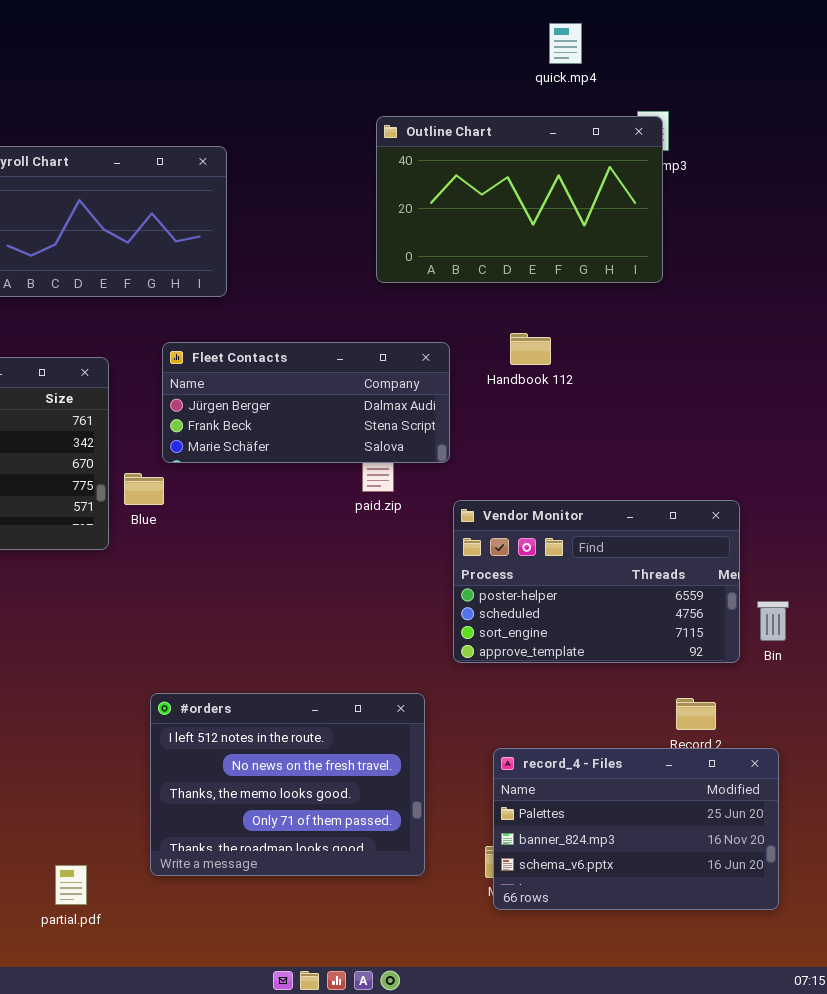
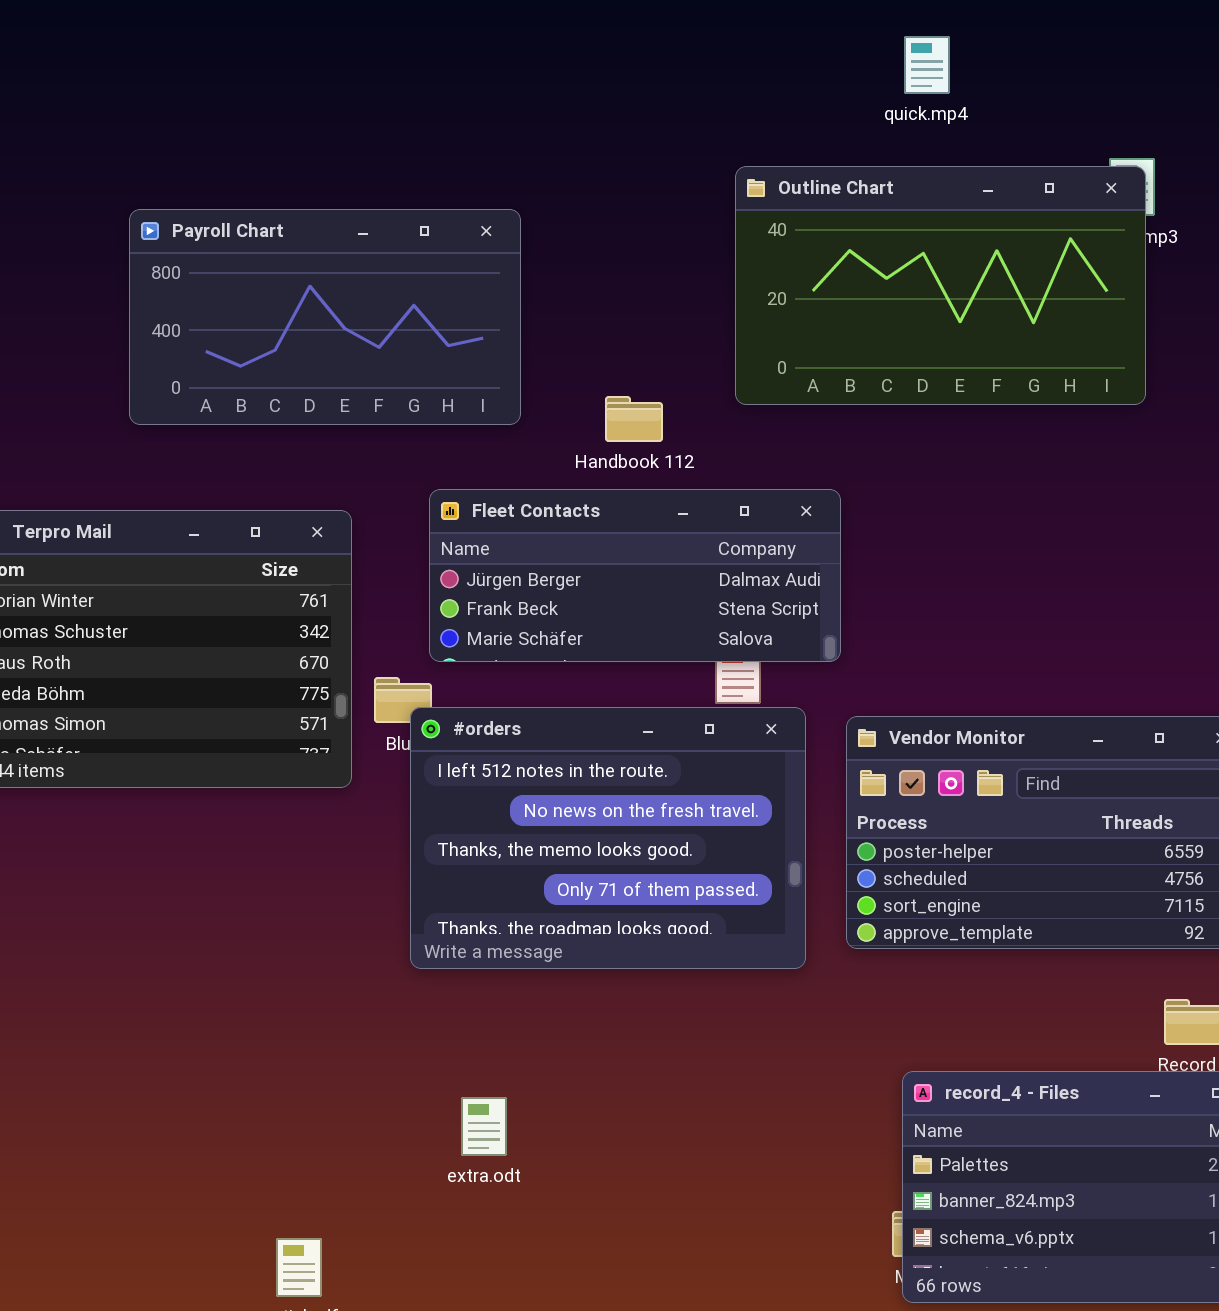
quick.mp4: [549,23,582,64] -> [904,36,950,94], moved
Handbook 112: [510,333,551,365] -> [605,396,663,442], moved
#orders: [150,693,425,876] -> [410,707,806,969], moved

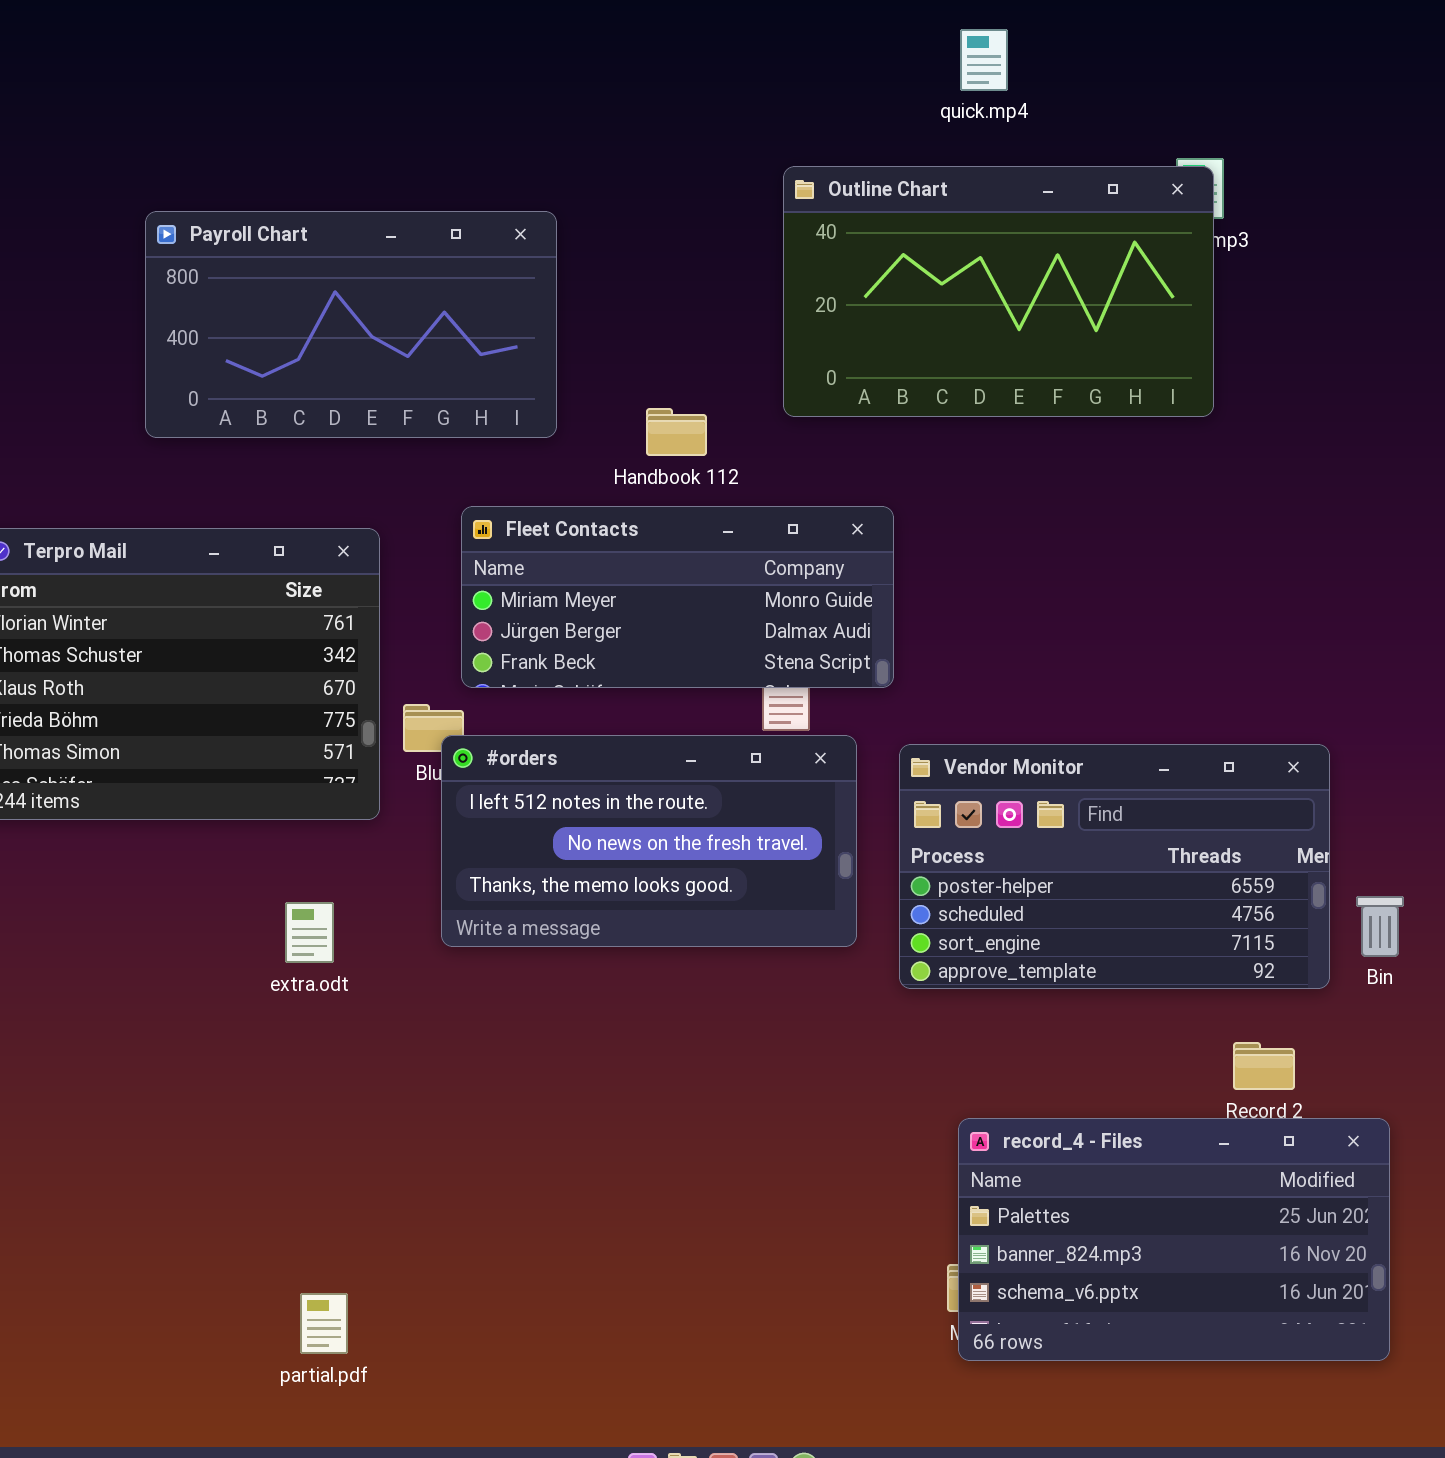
Fleet Contacts: [429,489,841,662] -> [461,506,894,688], scrolled up 1 row
#orders: [410,707,806,969] -> [441,735,857,947], resized
extra.odt: [461,1097,507,1156] -> [285,902,334,963], moved

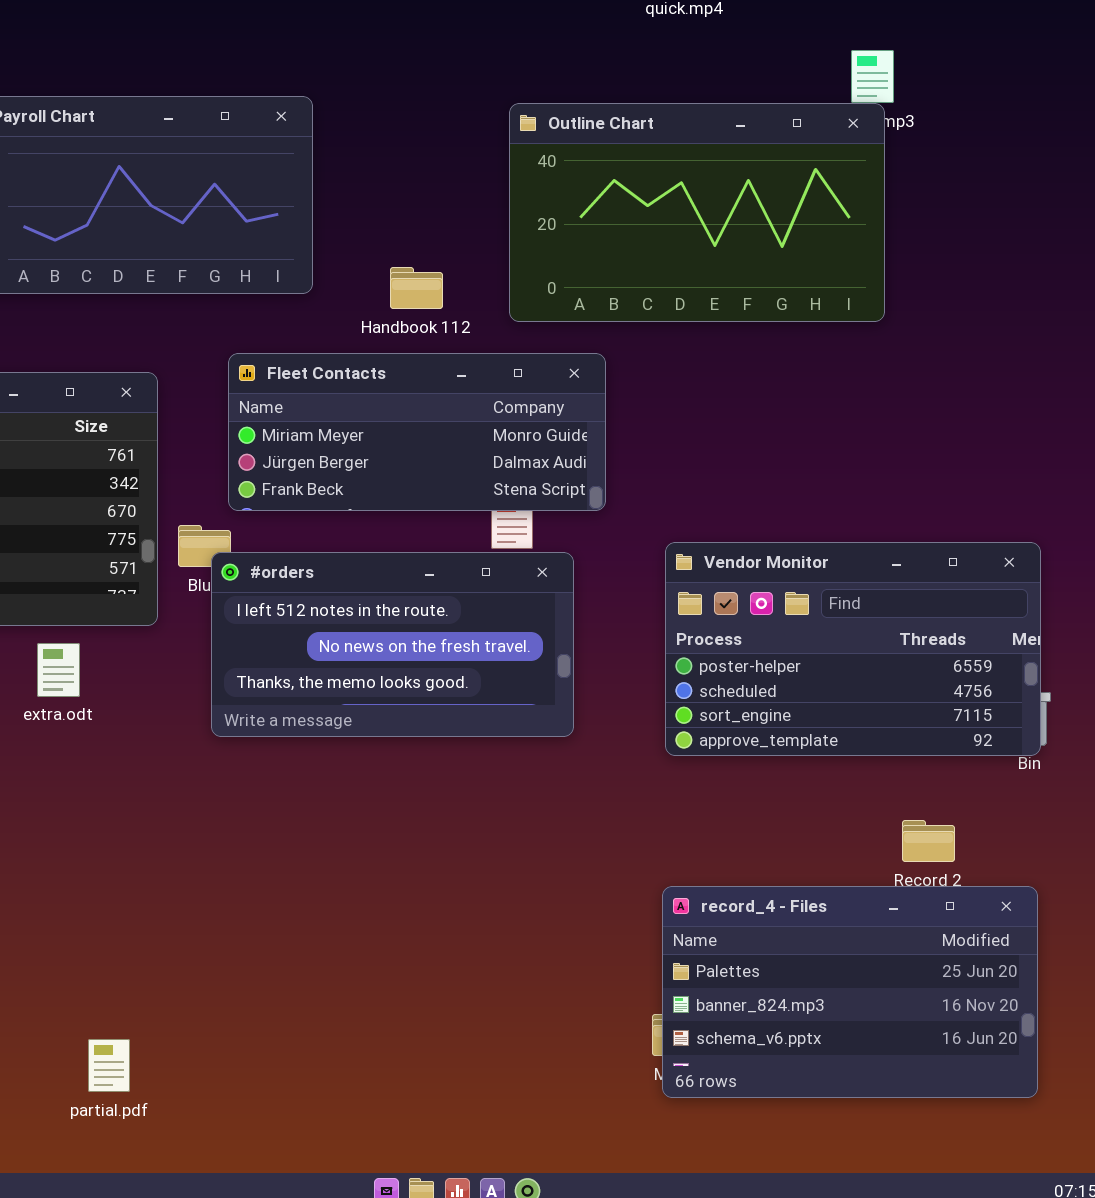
Outline Chart: [783,166,1214,417] -> [509,103,885,322], moved
Vendor Monitor: [899,744,1330,989] -> [665,542,1041,756], moved
extra.odt: [285,902,334,963] -> [37,643,80,697], moved

